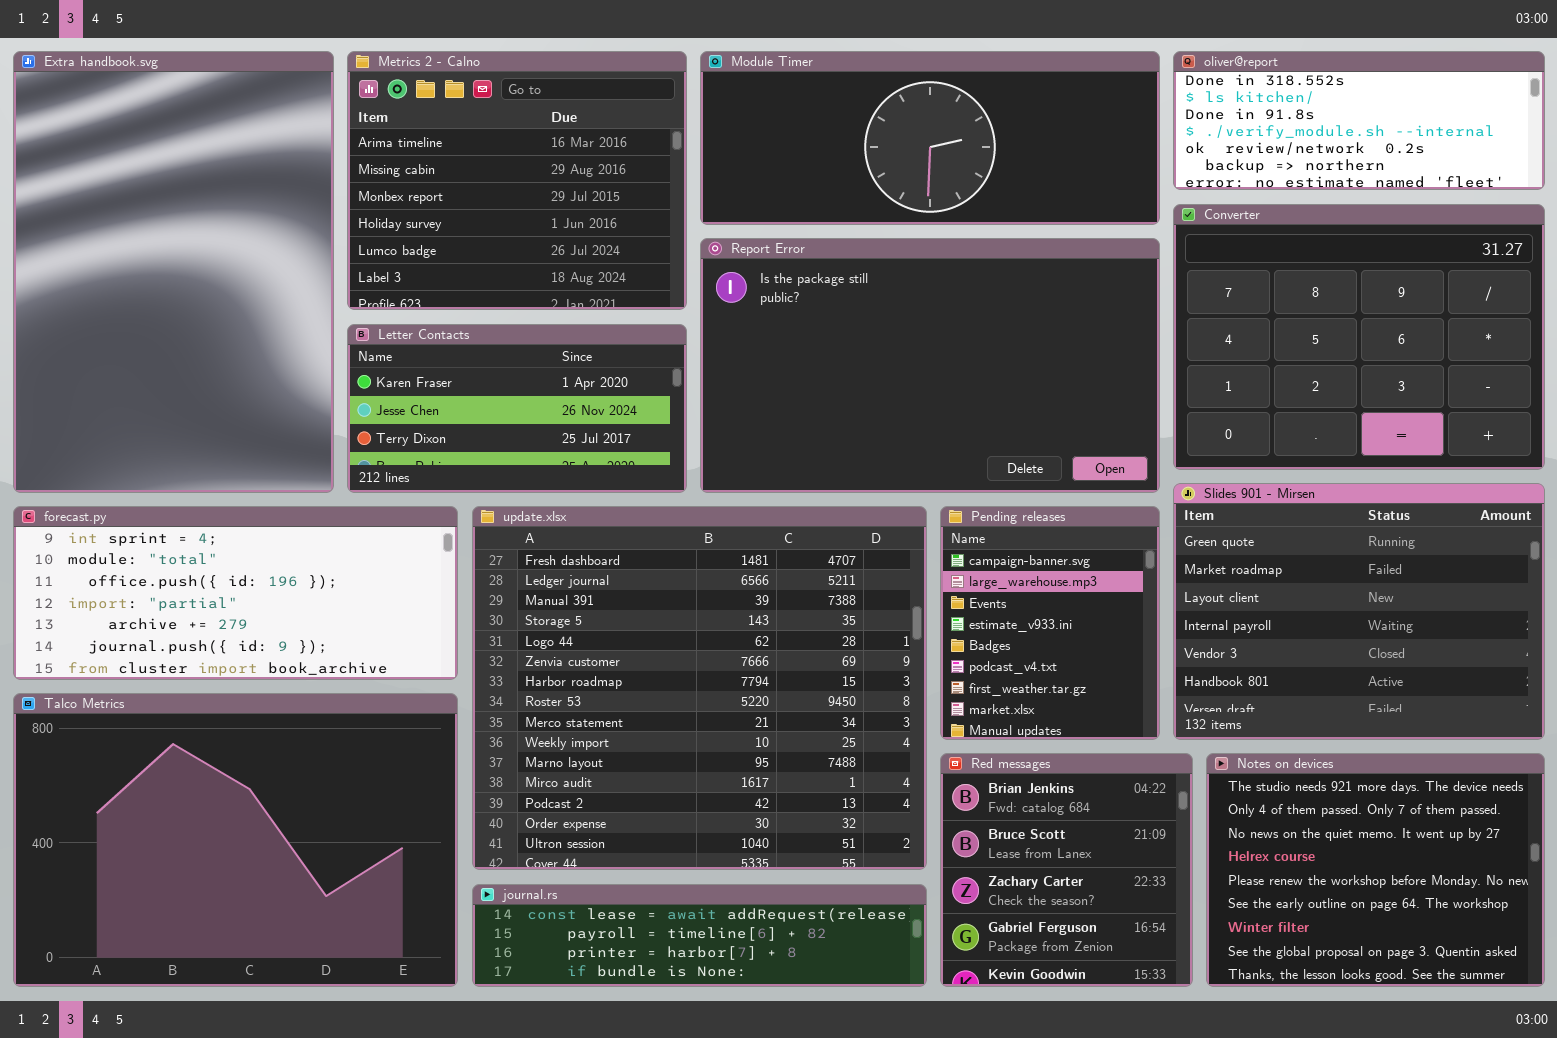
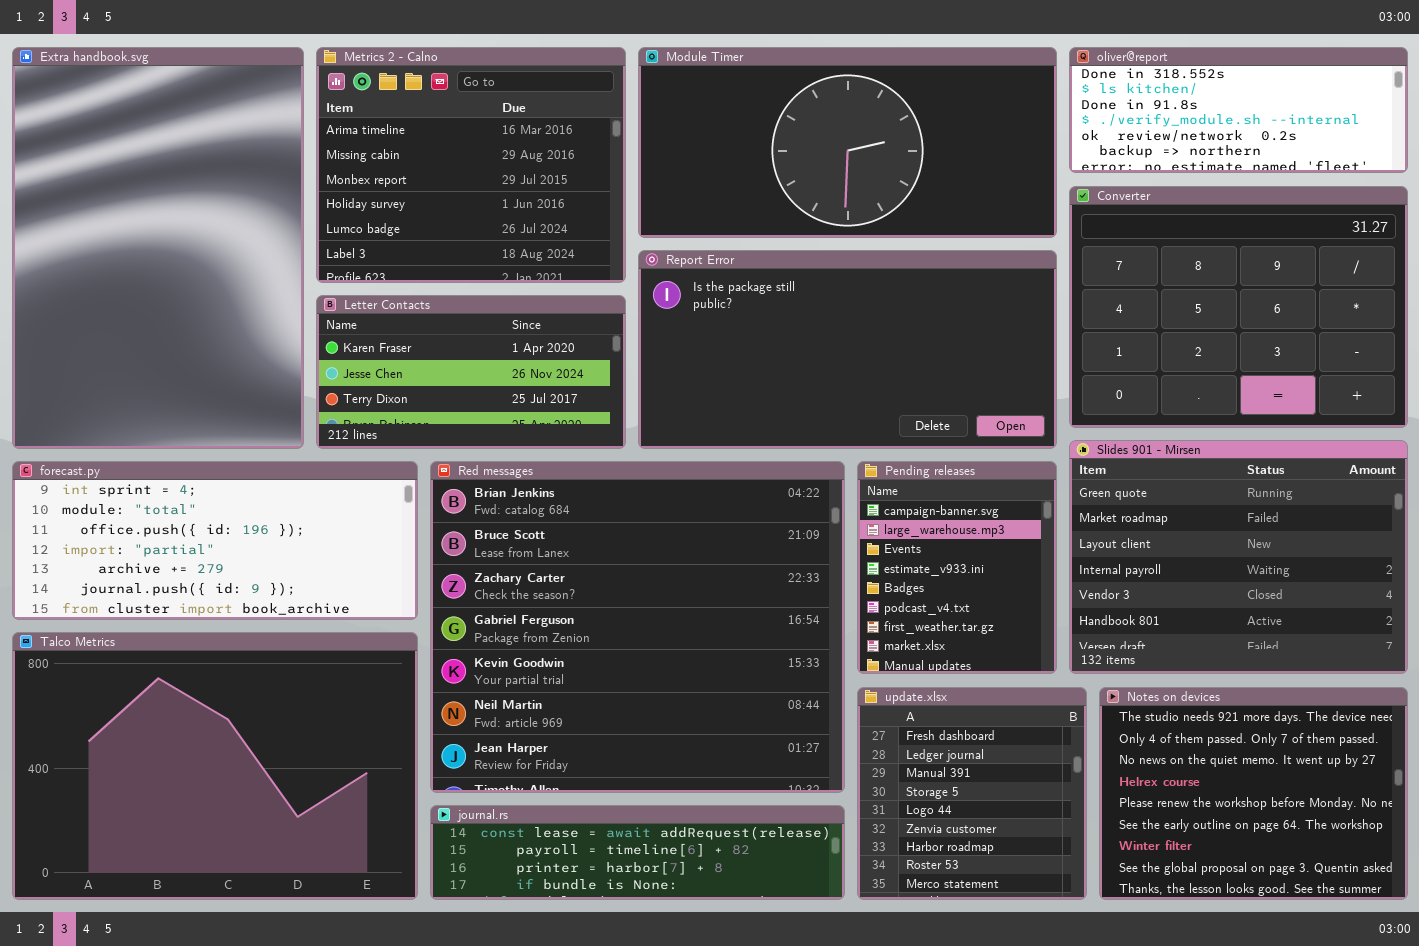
Module Timer: [700,51,1160,225] -> [638,47,1057,238], resized
Report Error: [700,238,1160,493] -> [638,250,1057,449], resized
update.xlsx: [472,506,927,870] -> [857,687,1087,900], moved, resized
Red messages: [940,753,1193,987] -> [430,461,845,793], moved, resized

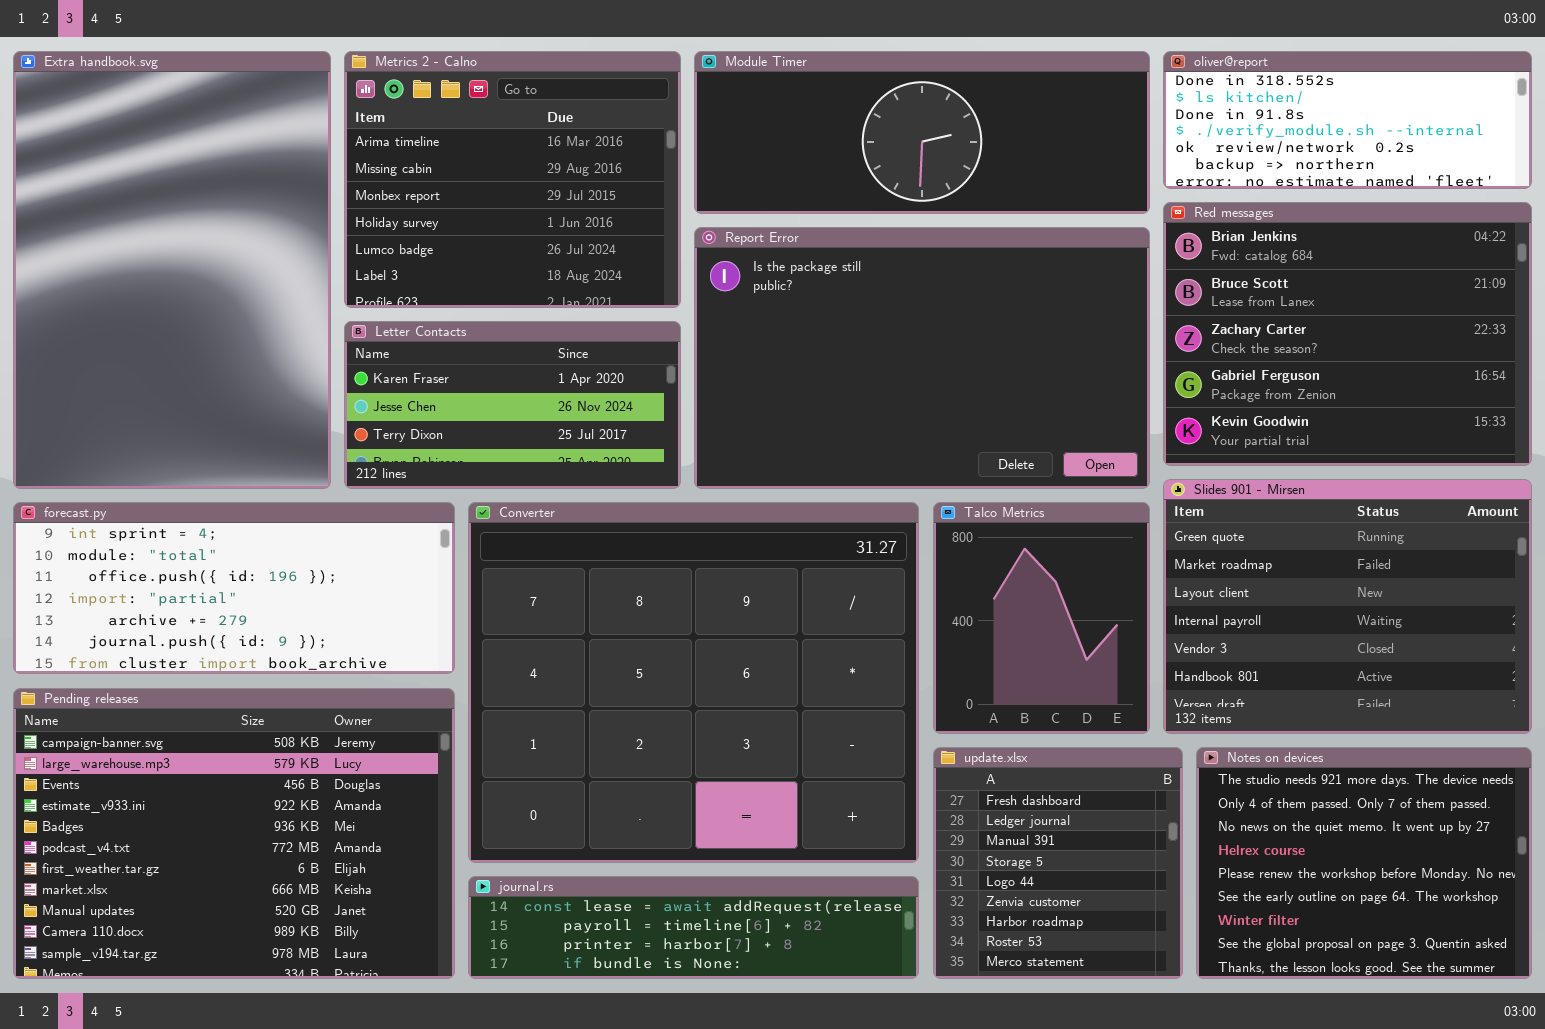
Module Timer: [638,47,1057,238] -> [694,51,1150,214], resized
Converter: [1069,186,1408,428] -> [468,502,919,863], moved, resized
Report Error: [638,250,1057,449] -> [694,227,1150,489], resized
Red messages: [430,461,845,793] -> [1163,202,1532,466], moved, resized
Pending releases: [857,461,1057,674] -> [13,688,455,979], moved, resized
Talco Metrics: [12,632,418,900] -> [933,502,1150,734], moved, resized

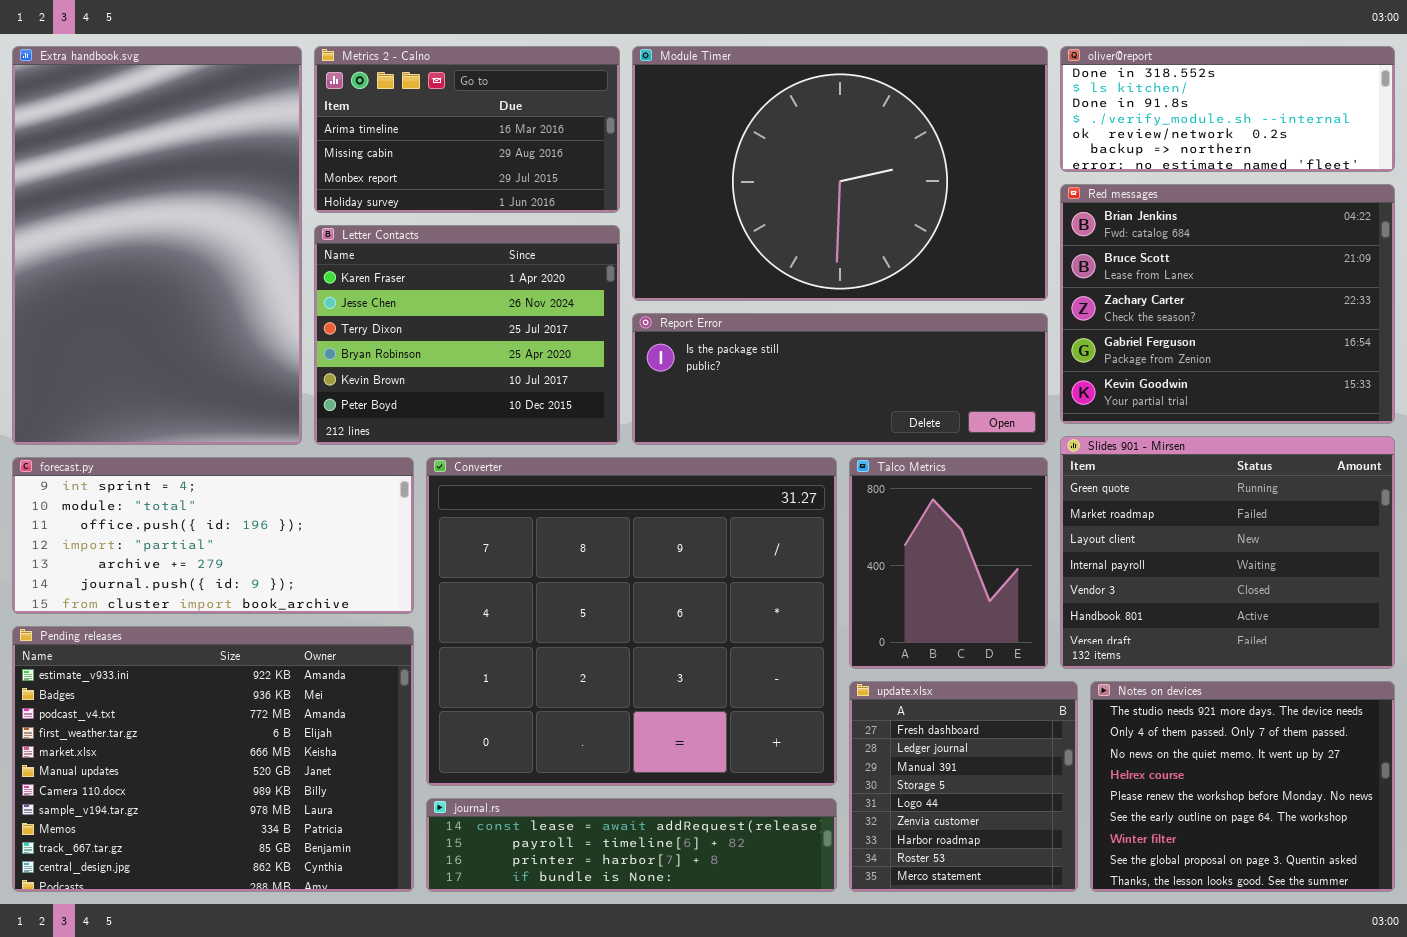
Metrics 2 - Calno: [344,51,681,308] -> [314,46,620,213], resized
Module Timer: [694,51,1150,214] -> [632,46,1048,301], resized
Report Error: [694,227,1150,489] -> [632,313,1048,445], resized
Letter Contacts: [344,321,681,489] -> [314,225,620,445], resized
Pending releases: [13,688,455,979] -> [12,626,414,892], scrolled down 3 rows

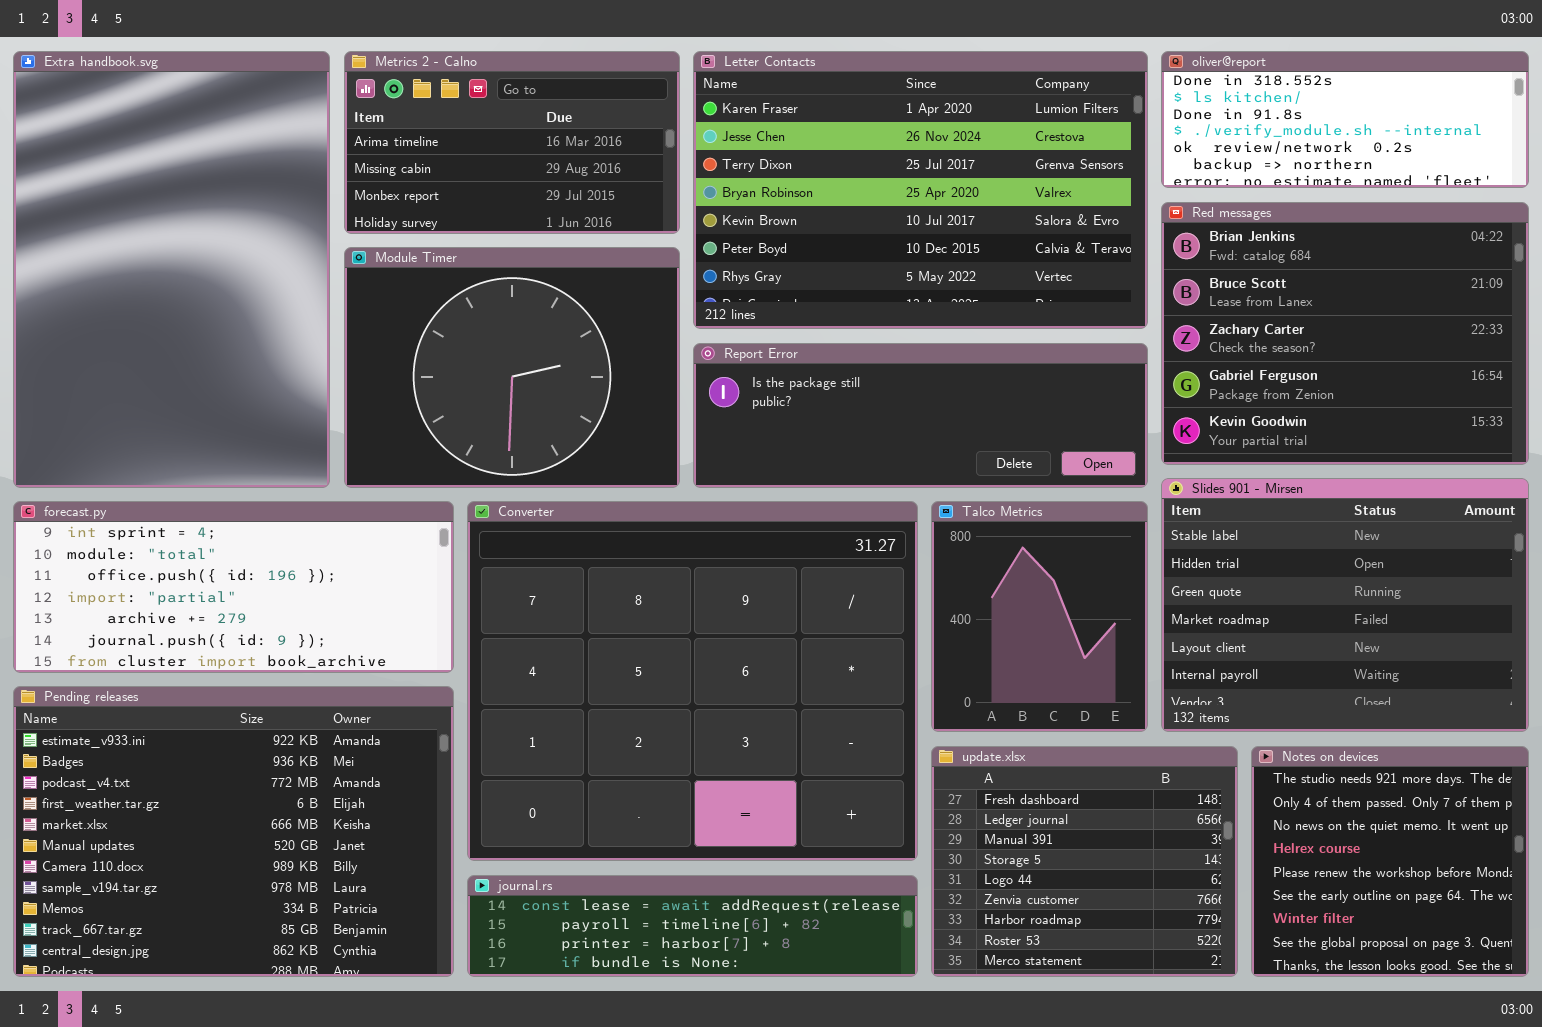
Module Timer: [632,46,1048,301] -> [344,247,680,488], moved, resized
Letter Contacts: [314,225,620,445] -> [693,51,1148,329], moved, resized
Slides 901 - Mirsen: [1060,436,1395,669] -> [1161,478,1529,732], scrolled up 2 rows
update.xlsx: [849,681,1078,892] -> [931,746,1238,977], resized
Notes on devices: [1090,681,1395,892] -> [1251,746,1529,977], resized

